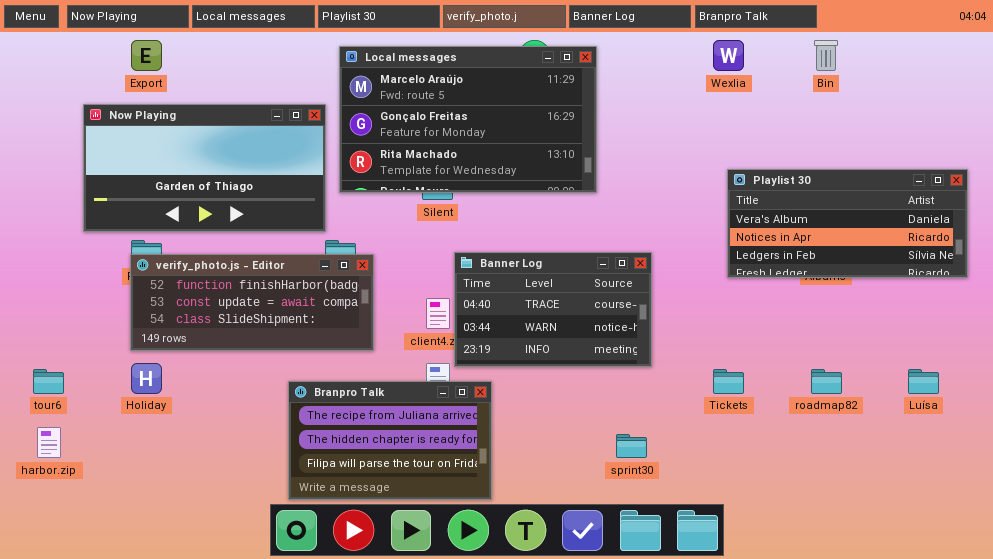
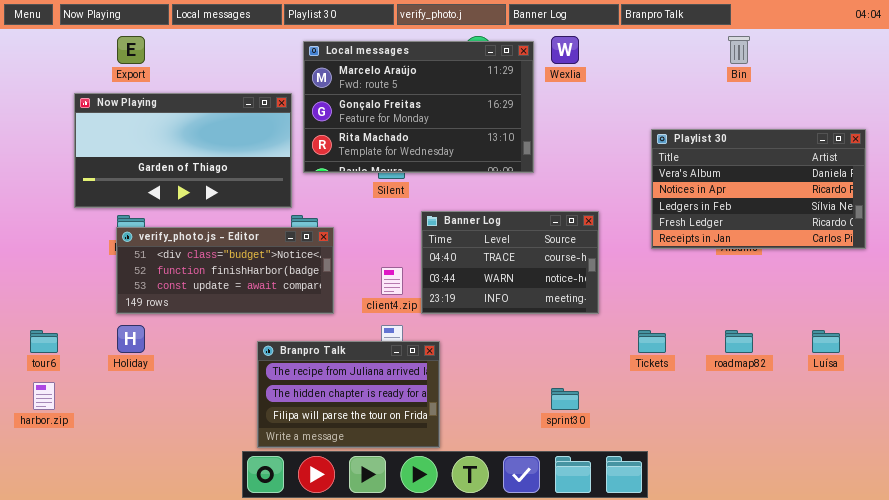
Wexlia: [713,40,744,71] -> [551,36,579,64], moved
Playlist 30: [727,169,968,278] -> [651,129,866,249], resized
Banner Log: [454,252,652,367] -> [421,211,599,314], moved
verify_photo.js - Editor: [130,254,374,351] -> [116,227,334,314], scrolled up 1 row

